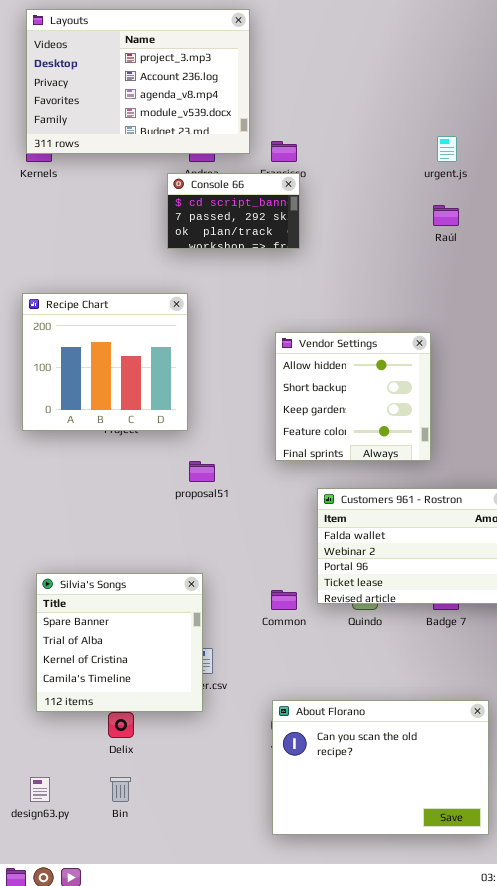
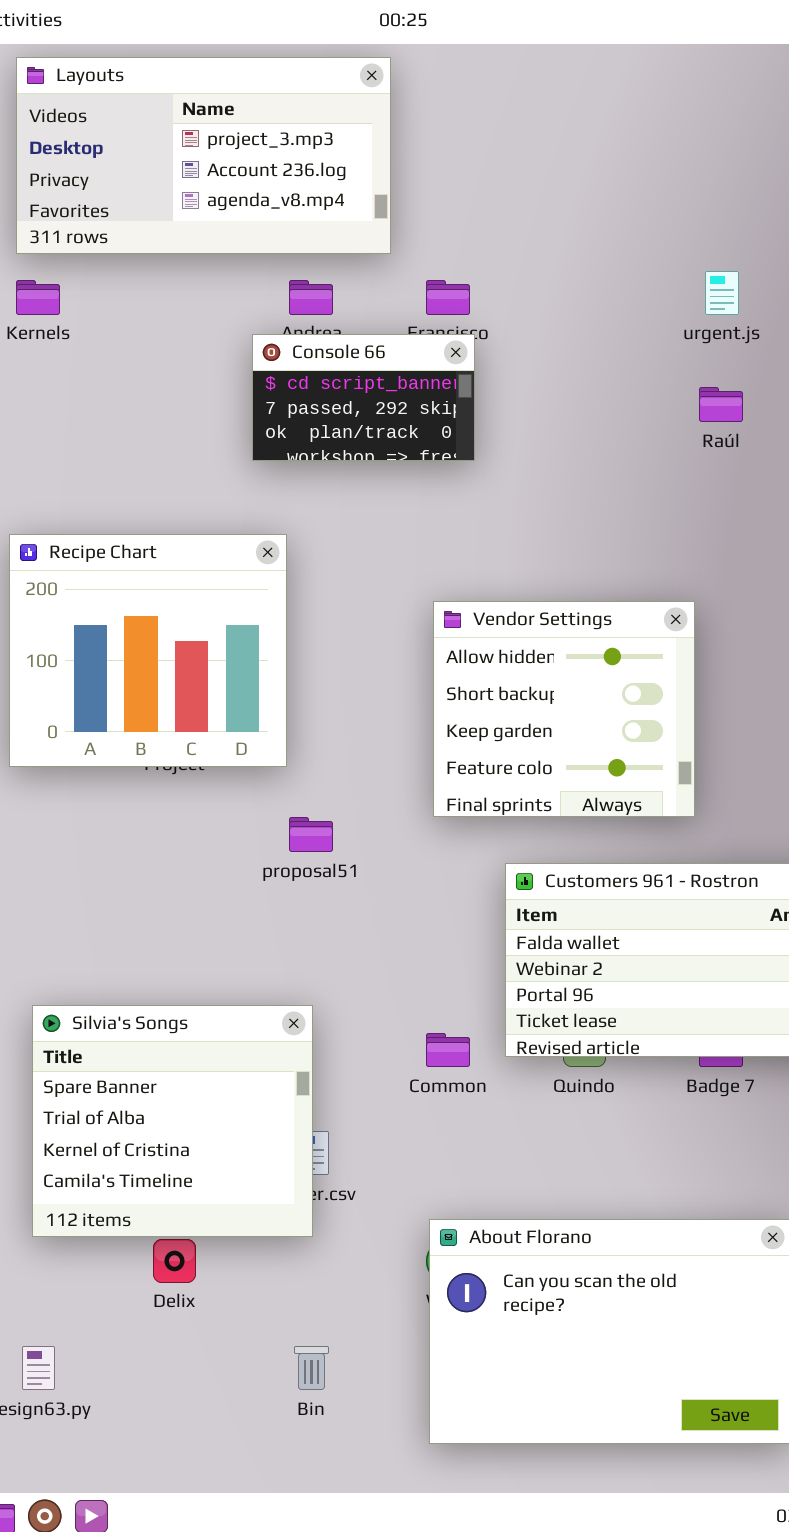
Layouts: [26,9,250,154] -> [16,57,391,254], resized
Bin: [110,777,131,802] -> [294,1346,329,1390], moved

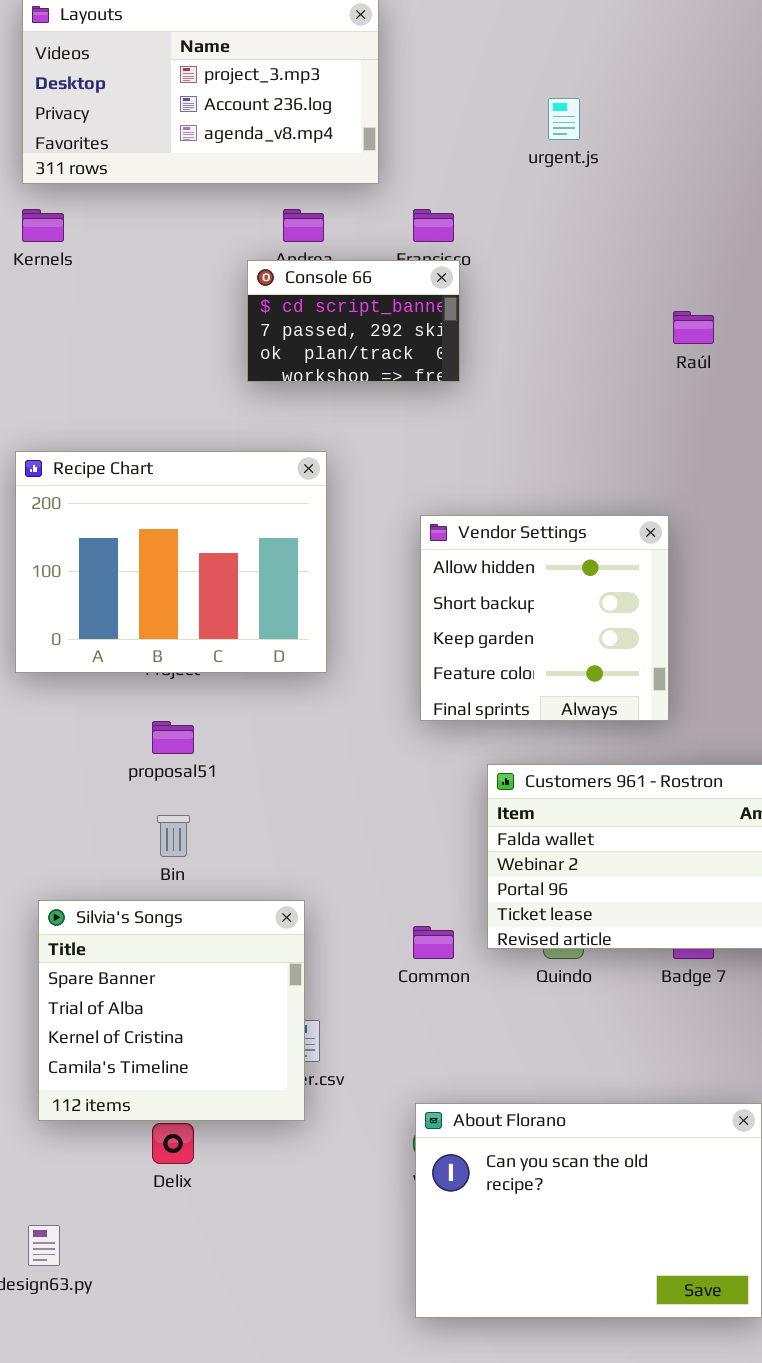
urgent.js: [705,271,739,315] -> [548,98,580,140], moved
Recipe Chart: [9,534,287,767] -> [15,451,327,673], resized
proposal51: [289,817,333,852] -> [152,721,194,754], moved
Bin: [294,1346,329,1390] -> [157,815,190,857], moved

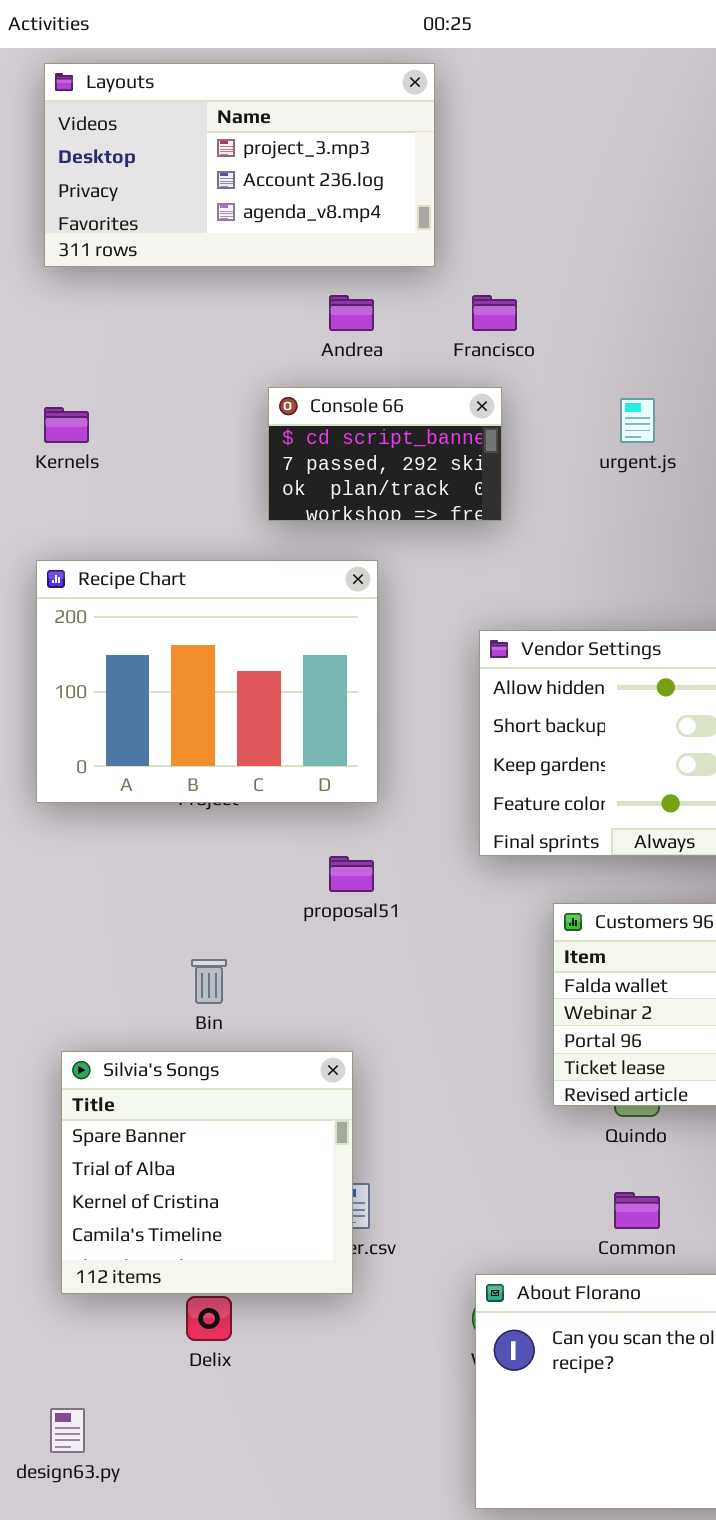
urgent.js: [548,98,580,140] -> [620,398,655,443], moved
Kernels: [22,209,64,242] -> [44,407,89,443], moved
Console 66: [247,260,460,382] -> [268,387,502,521], moved
proposal51: [152,721,194,754] -> [329,856,374,892], moved
Common: [413,926,454,959] -> [614,1192,660,1229], moved

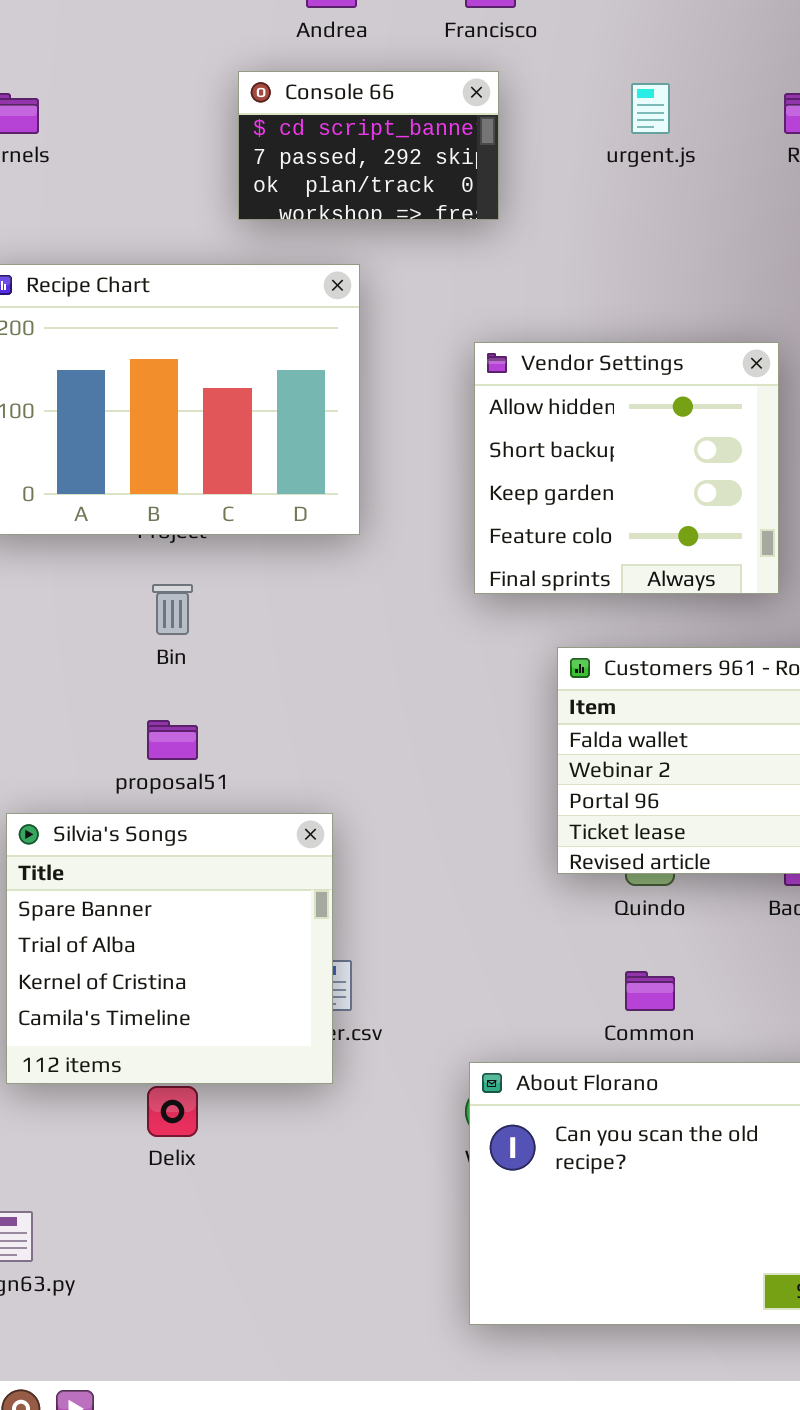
proposal51: [329,856,374,892] -> [147,720,198,760], moved
Bin: [191,959,227,1004] -> [152,584,193,635], moved

